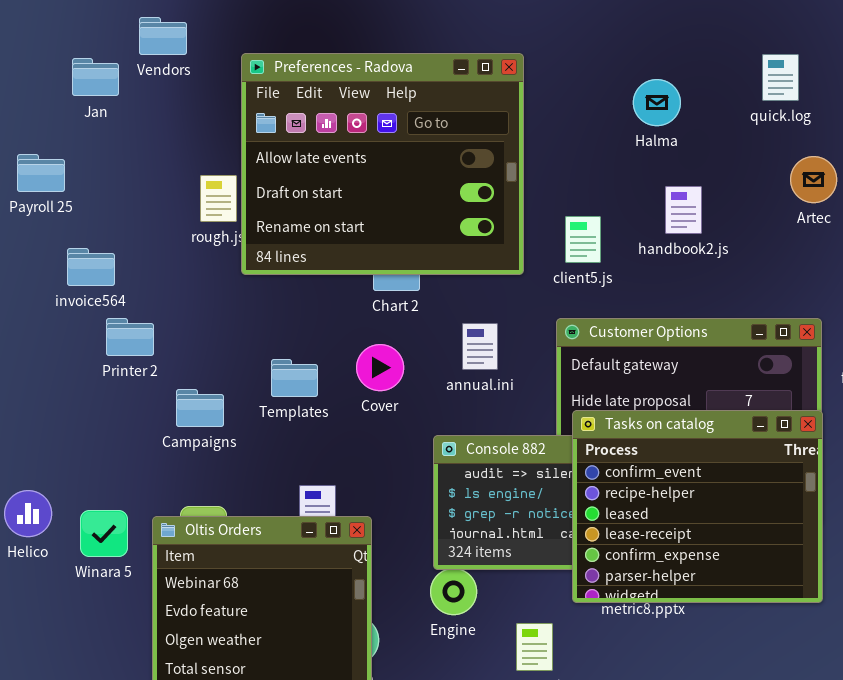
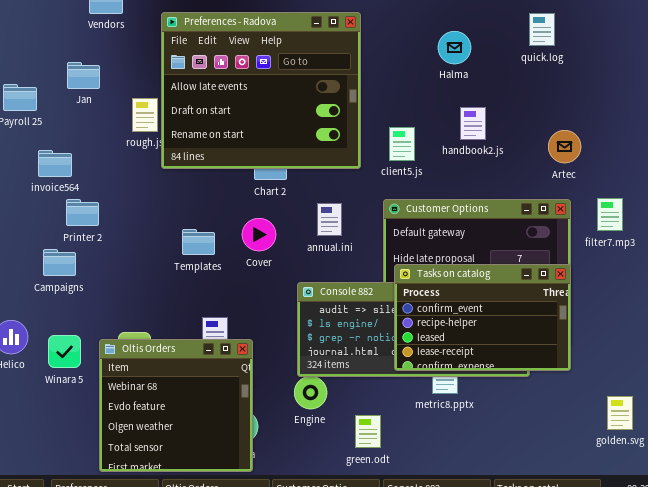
Jan: [72,58,119,96] -> [67,62,100,89], moved
Artec: [790,156,837,203] -> [548,130,581,163], moved
Campaigns: [176,389,224,427] -> [43,249,76,276], moved
Tasks on catalog: [572,410,823,603] -> [394,264,571,371], resized

